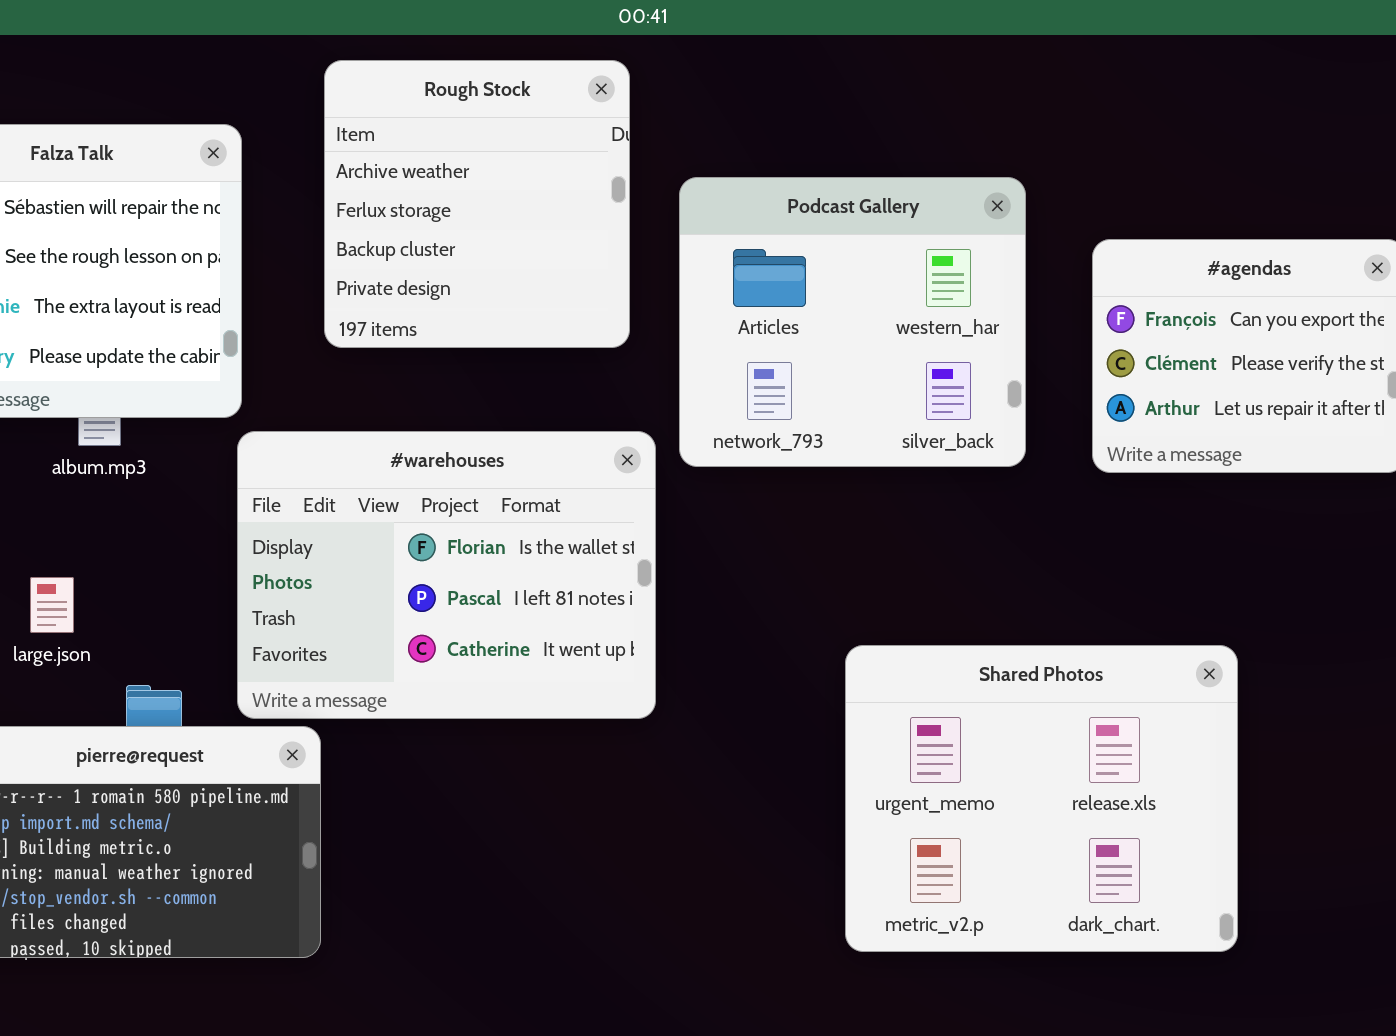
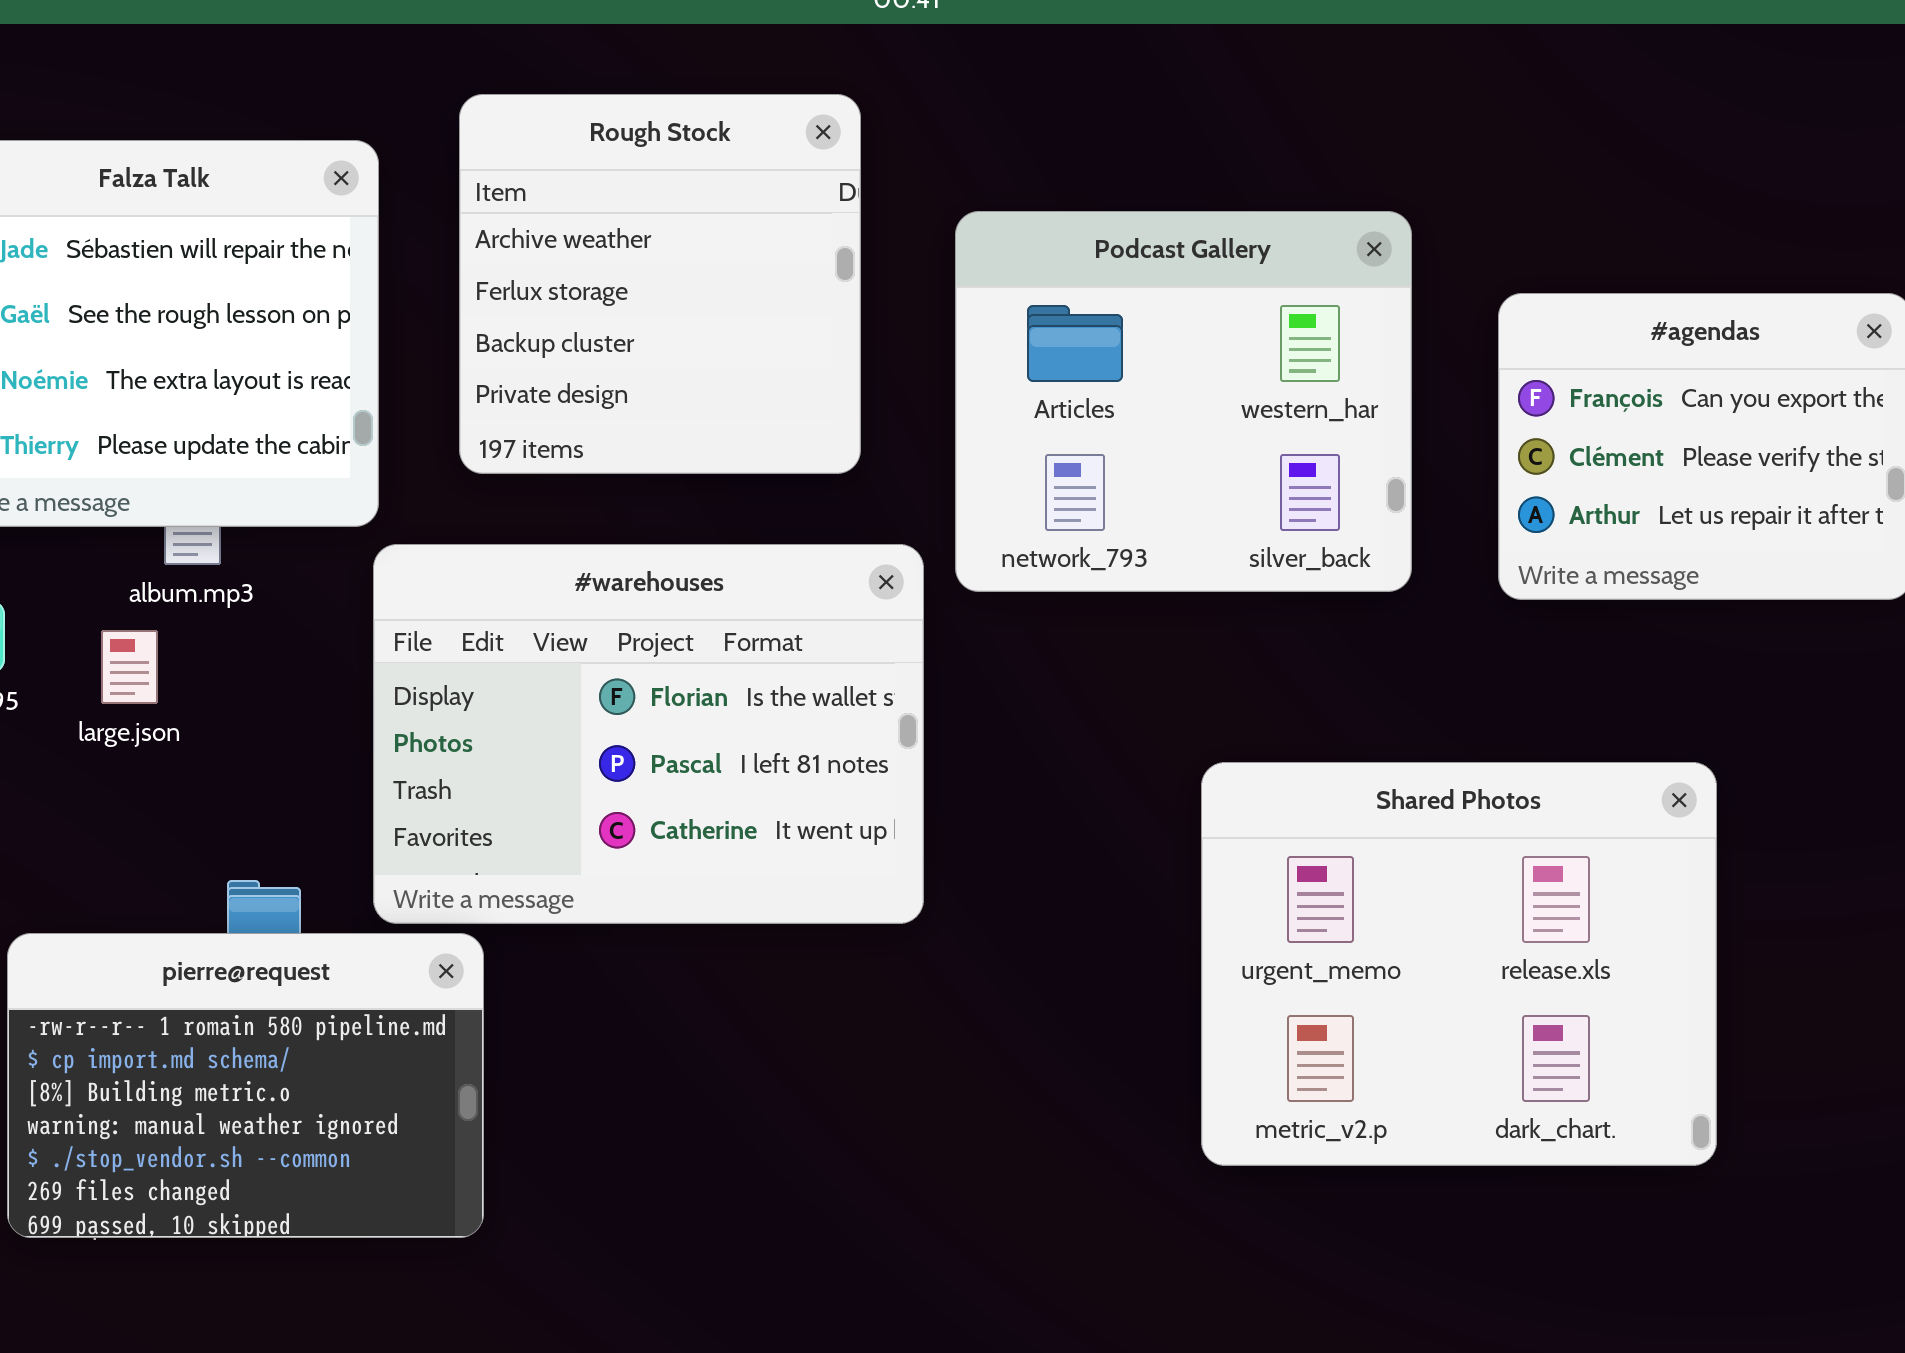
Rough Stock: [324,60,630,348] -> [459,94,861,474], moved
large.json: [30,577,74,633] -> [101,630,158,704], moved
Shared Photos: [845,645,1238,952] -> [1201,762,1717,1166], moved

